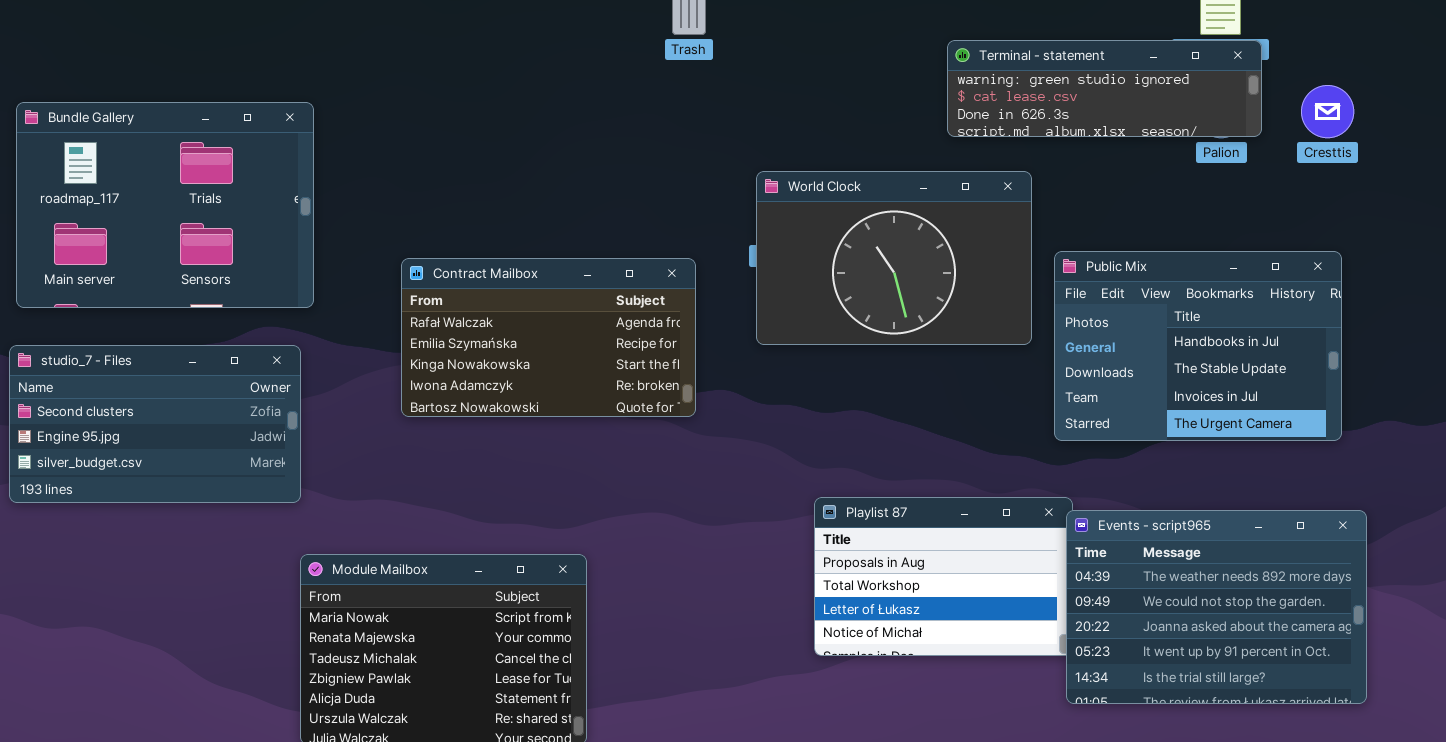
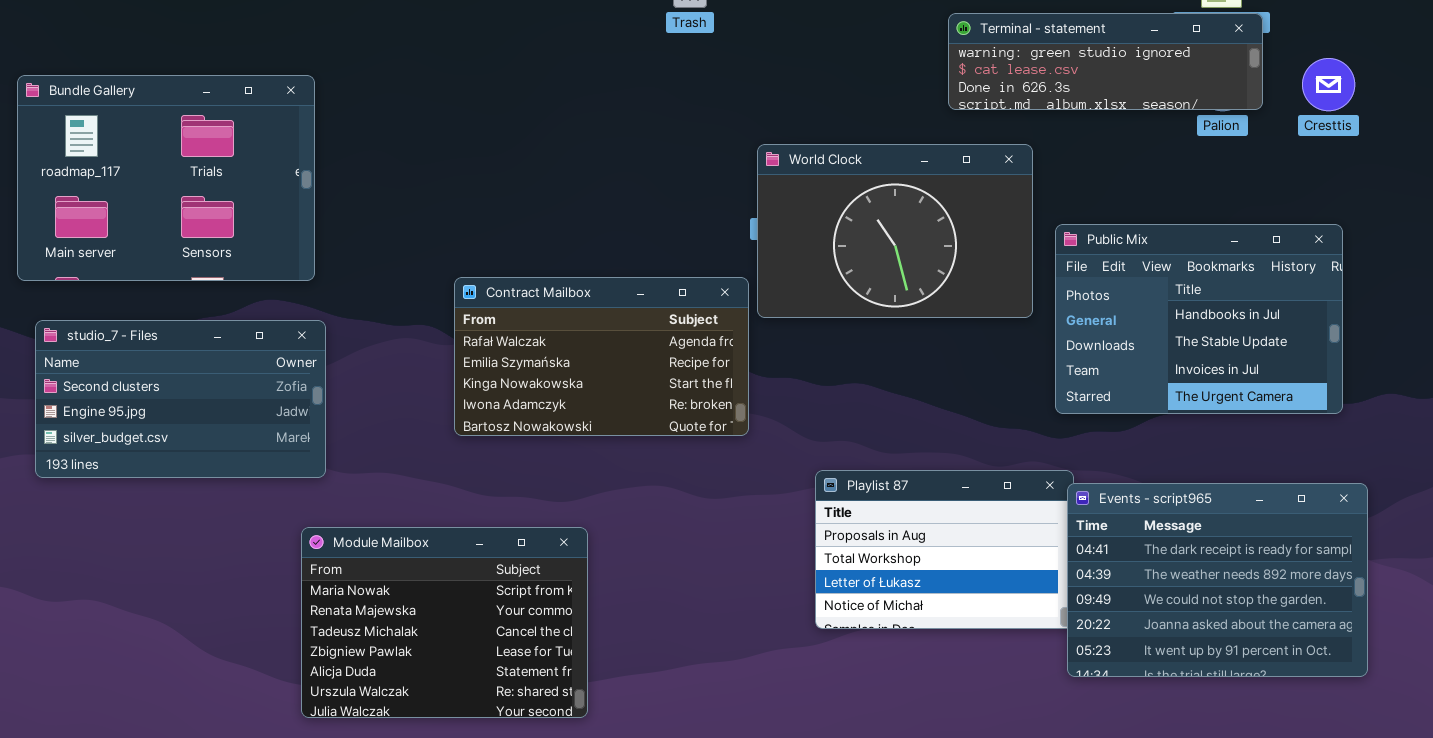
Contract Mailbox: [401,258,696,417] -> [454,277,749,436], moved
studio_7 - Files: [9,345,301,503] -> [35,320,326,478], moved
Events - script965: [1066,510,1367,704] -> [1067,483,1368,677], scrolled up 1 row

